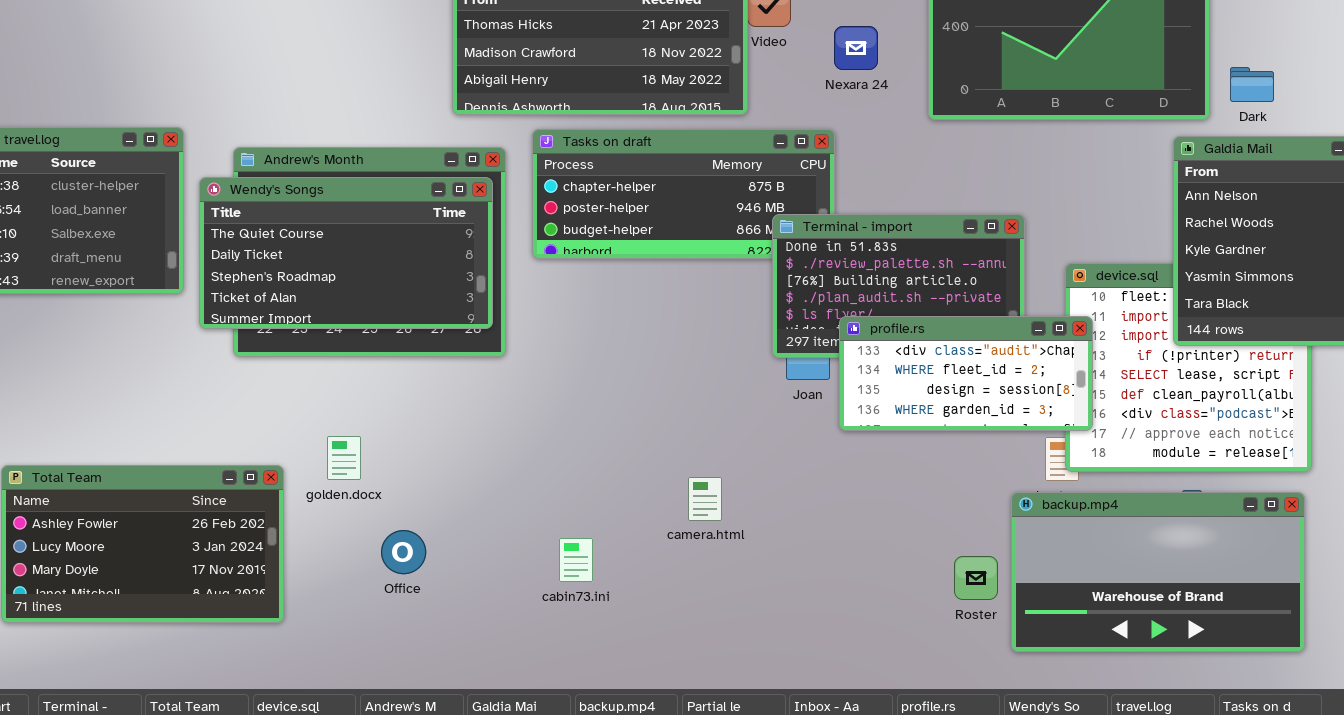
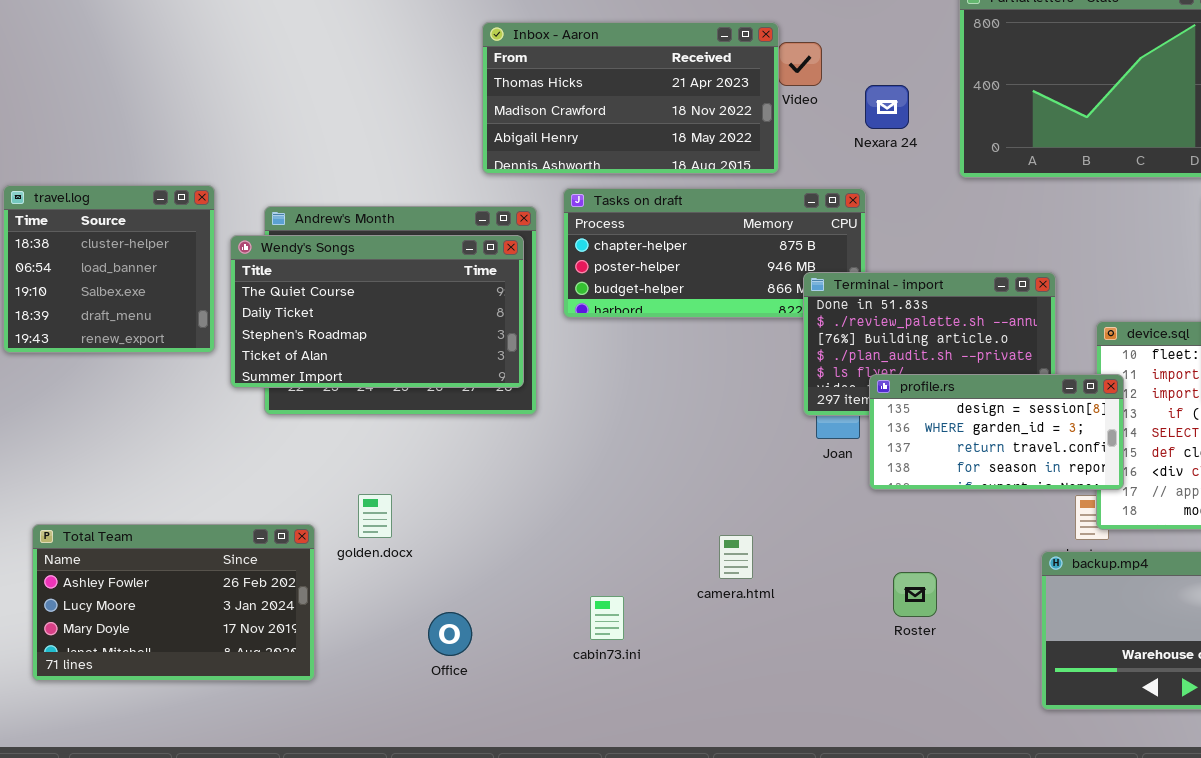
profile.rs: [839,316,1093,431] -> [869,374,1124,490], scrolled down 2 rows
Office: [381,530,426,574] -> [428,612,472,656], moved
Roster: [954,556,998,600] -> [893,572,937,617], moved

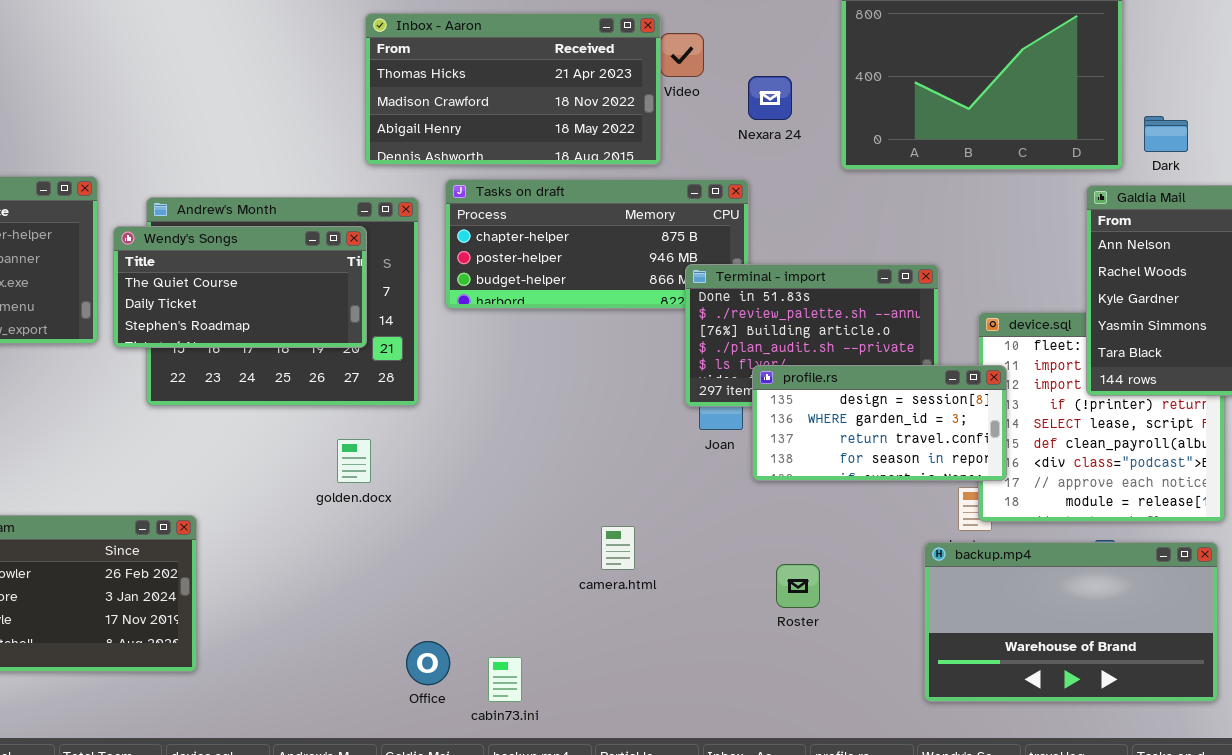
Wendy's Songs: [230,235,524,388] -> [113,226,367,348], resized
golden.docx: [358,494,392,538] -> [337,439,371,483], moved
cabin73.ini: [590,596,624,640] -> [488,657,522,702], moved
Office: [428,612,472,656] -> [406,641,450,685], moved

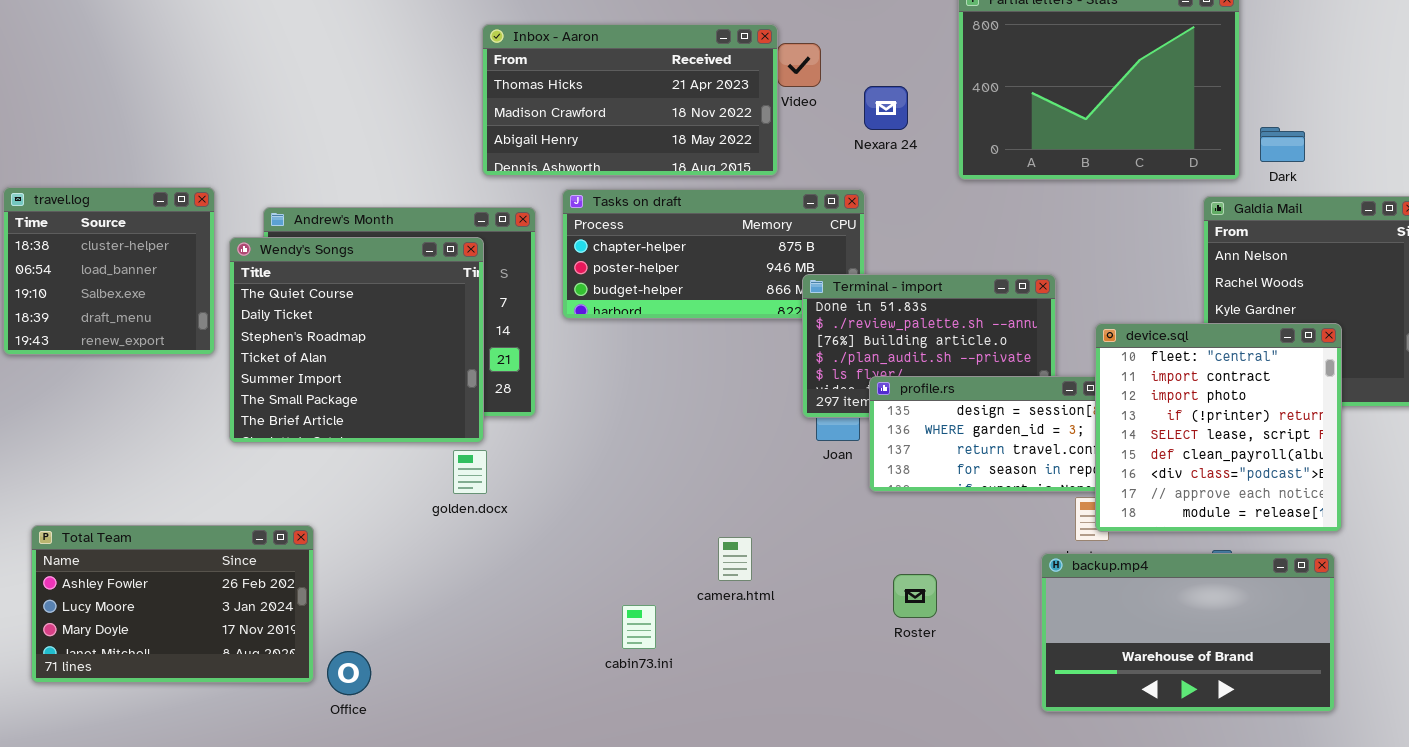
Wendy's Songs: [113,226,367,348] -> [229,237,484,443], resized
device.sql: [978,312,1225,522] -> [1095,323,1342,532], raised
Office: [406,641,450,685] -> [327,651,371,695], moved
cabin73.ini: [488,657,522,702] -> [622,605,656,649], moved

